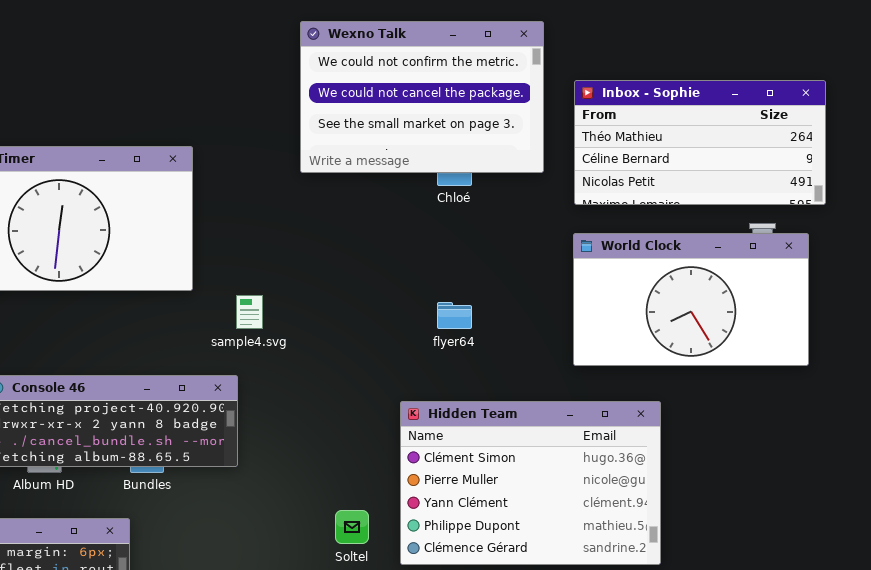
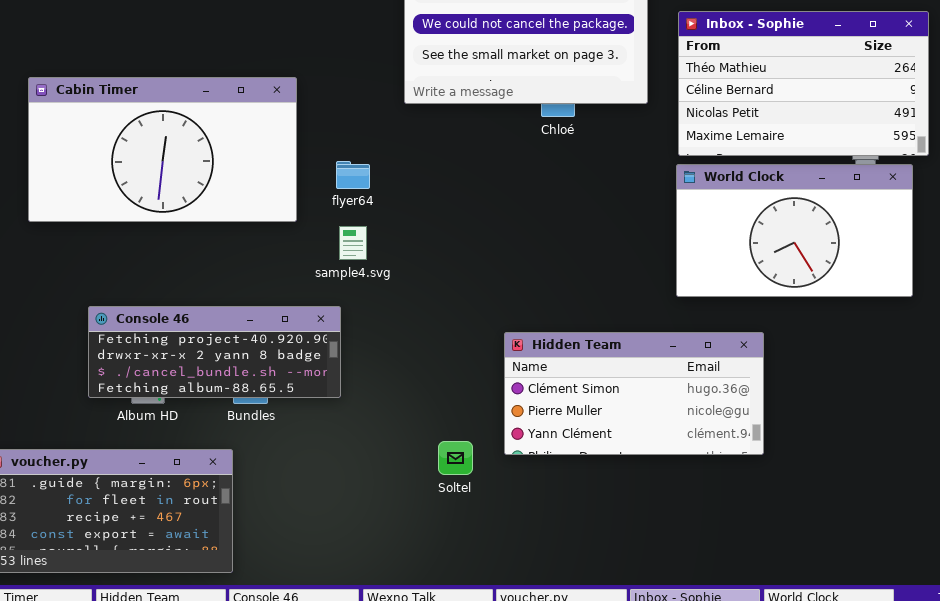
Inbox - Sophie: [574,80,826,205] -> [678,11,929,156], resized
flyer64: [437,302,472,329] -> [336,161,370,189], moved
Hidden Team: [400,401,661,565] -> [504,332,764,455], resized

